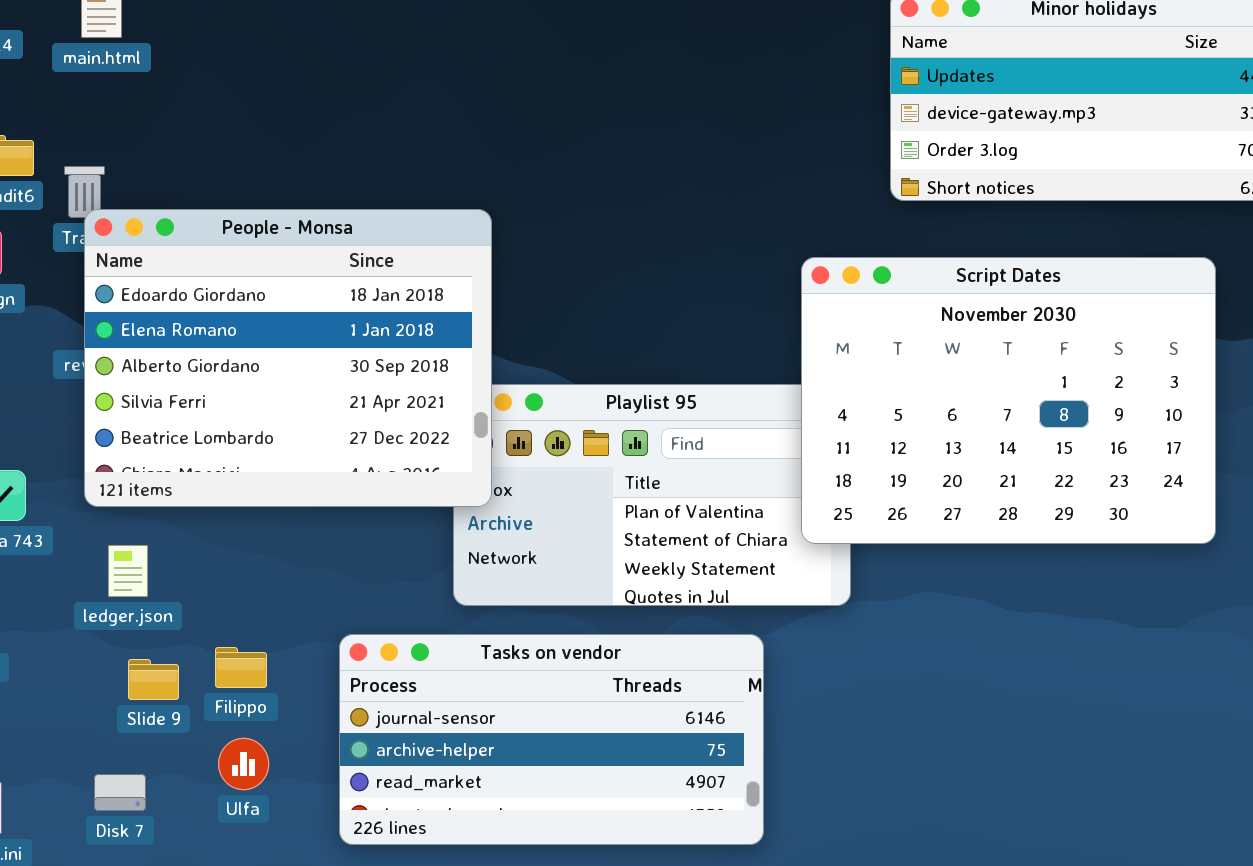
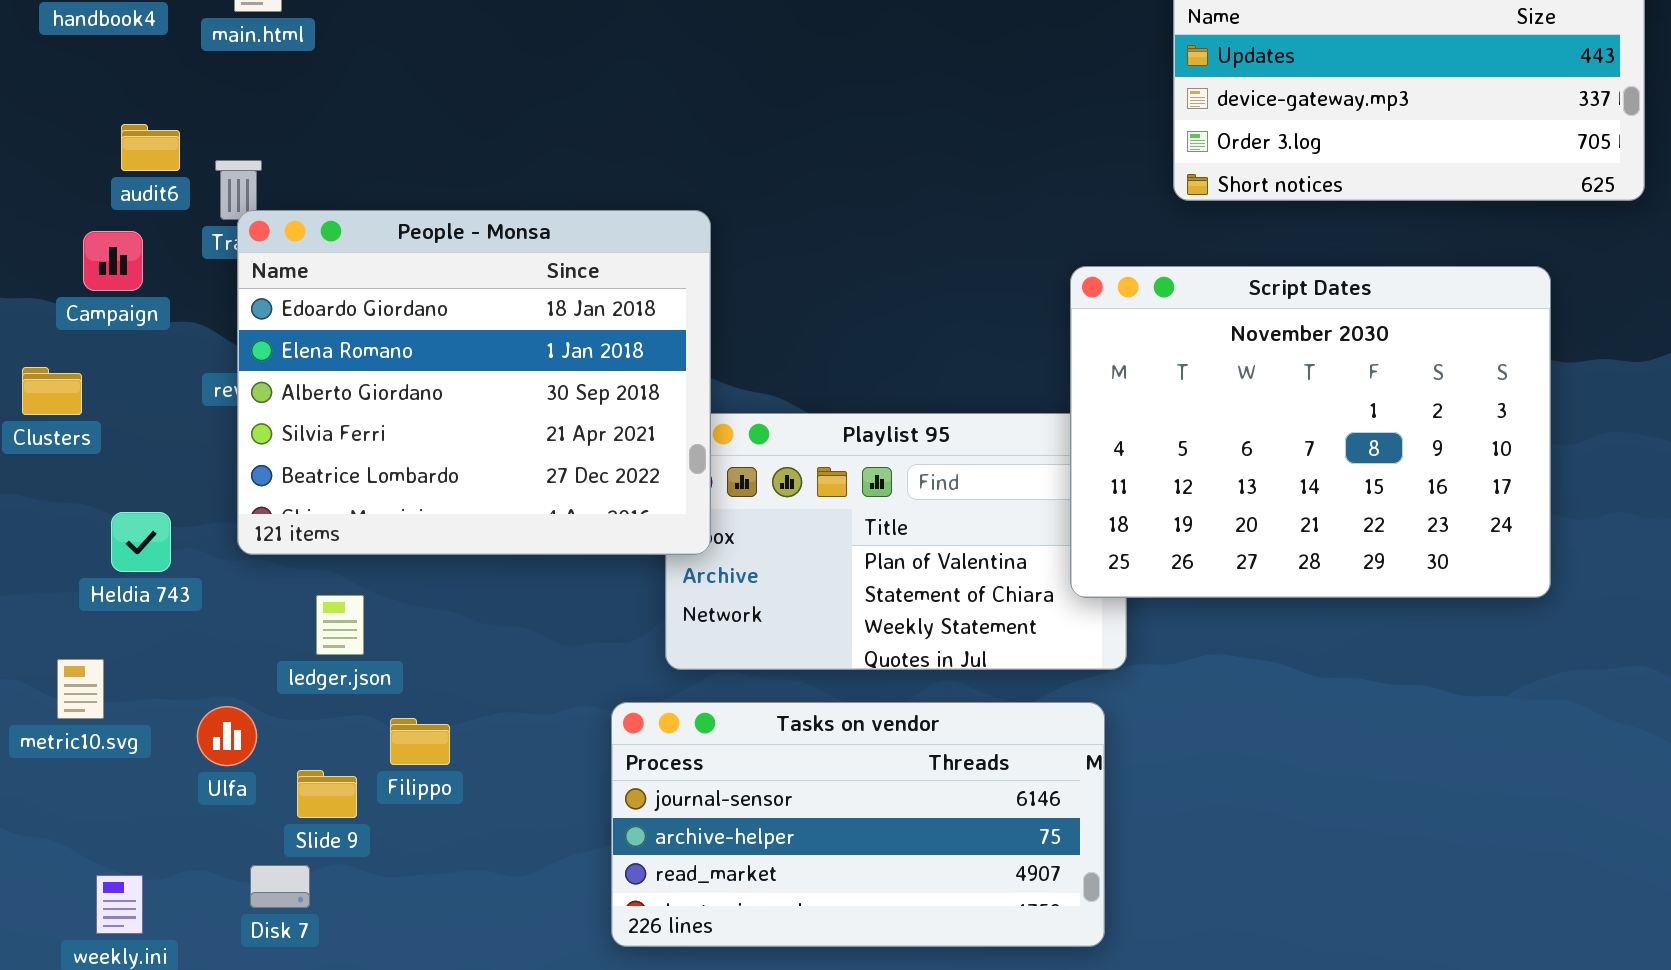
ledger.json: [108,545,148,597] -> [316,595,364,655], moved
Tasks on vendor: [339,634,764,845] -> [611,702,1105,947], moved
Slide 9: [128,659,179,700] -> [297,770,357,818], moved
Ulfa: [218,738,269,790] -> [197,706,257,766], moved

